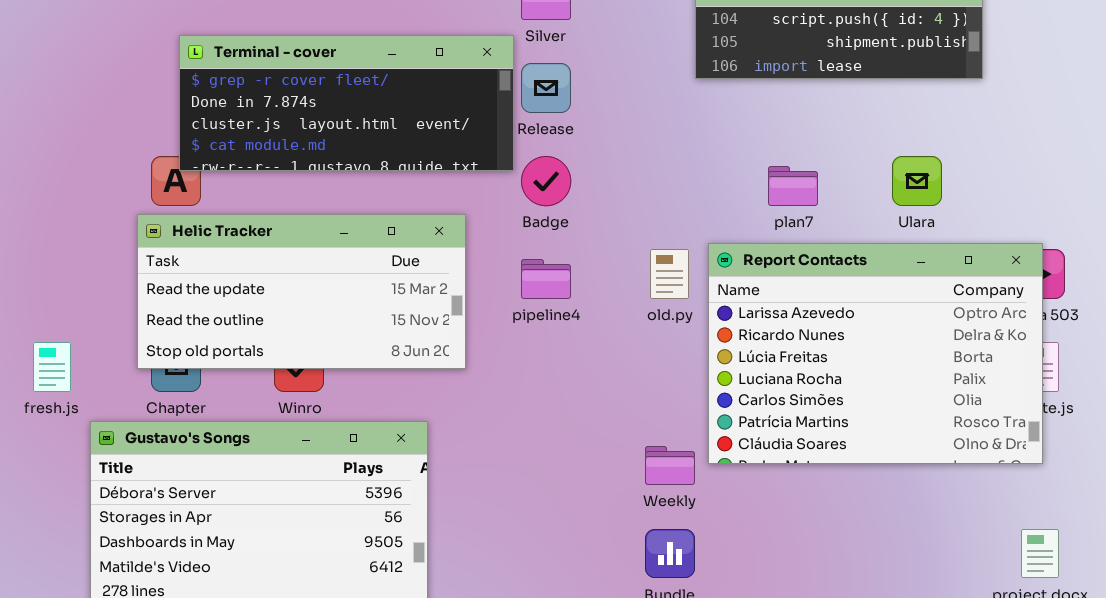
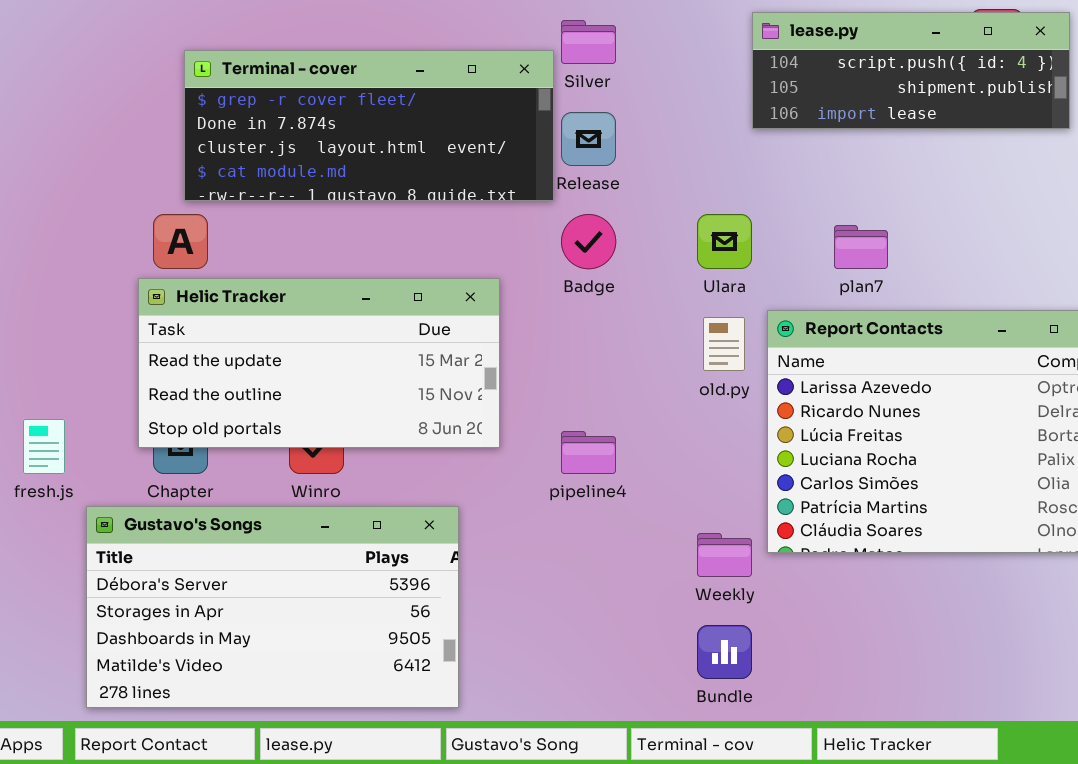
Terminal - cover: [179,35,514,171] -> [184,50,554,201], moved
Ulara: [892,156,942,206] -> [697,214,752,269], moved
pipeline4: [521,259,571,299] -> [561,431,616,474], moved

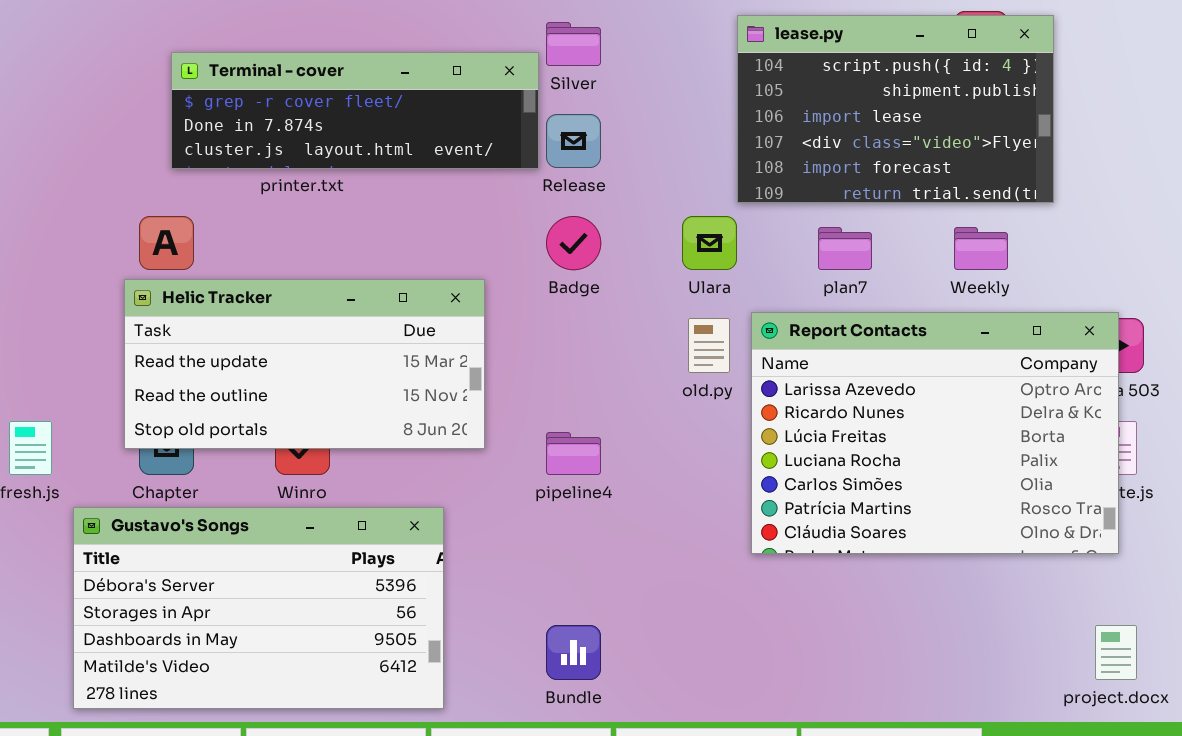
lease.py: [752,12,1070,129] -> [737,15,1054,203], resized
Terminal - cover: [184,50,554,201] -> [171,52,539,169], resized
Weekly: [697,533,752,577] -> [954,227,1008,270], moved
Bundle: [697,625,752,679] -> [546,625,601,680], moved

